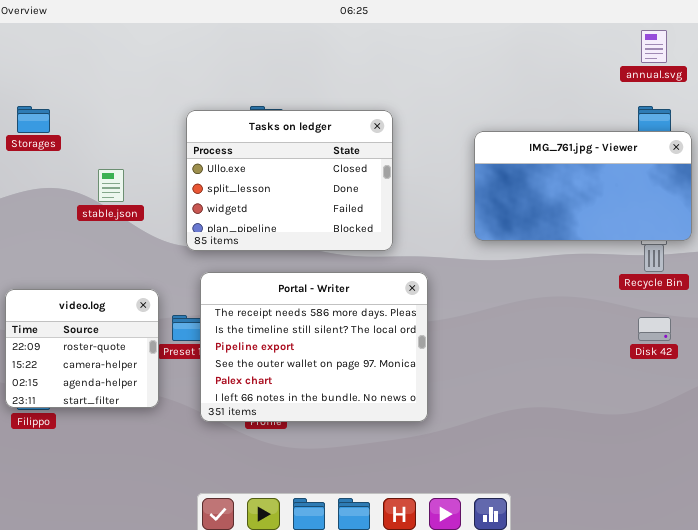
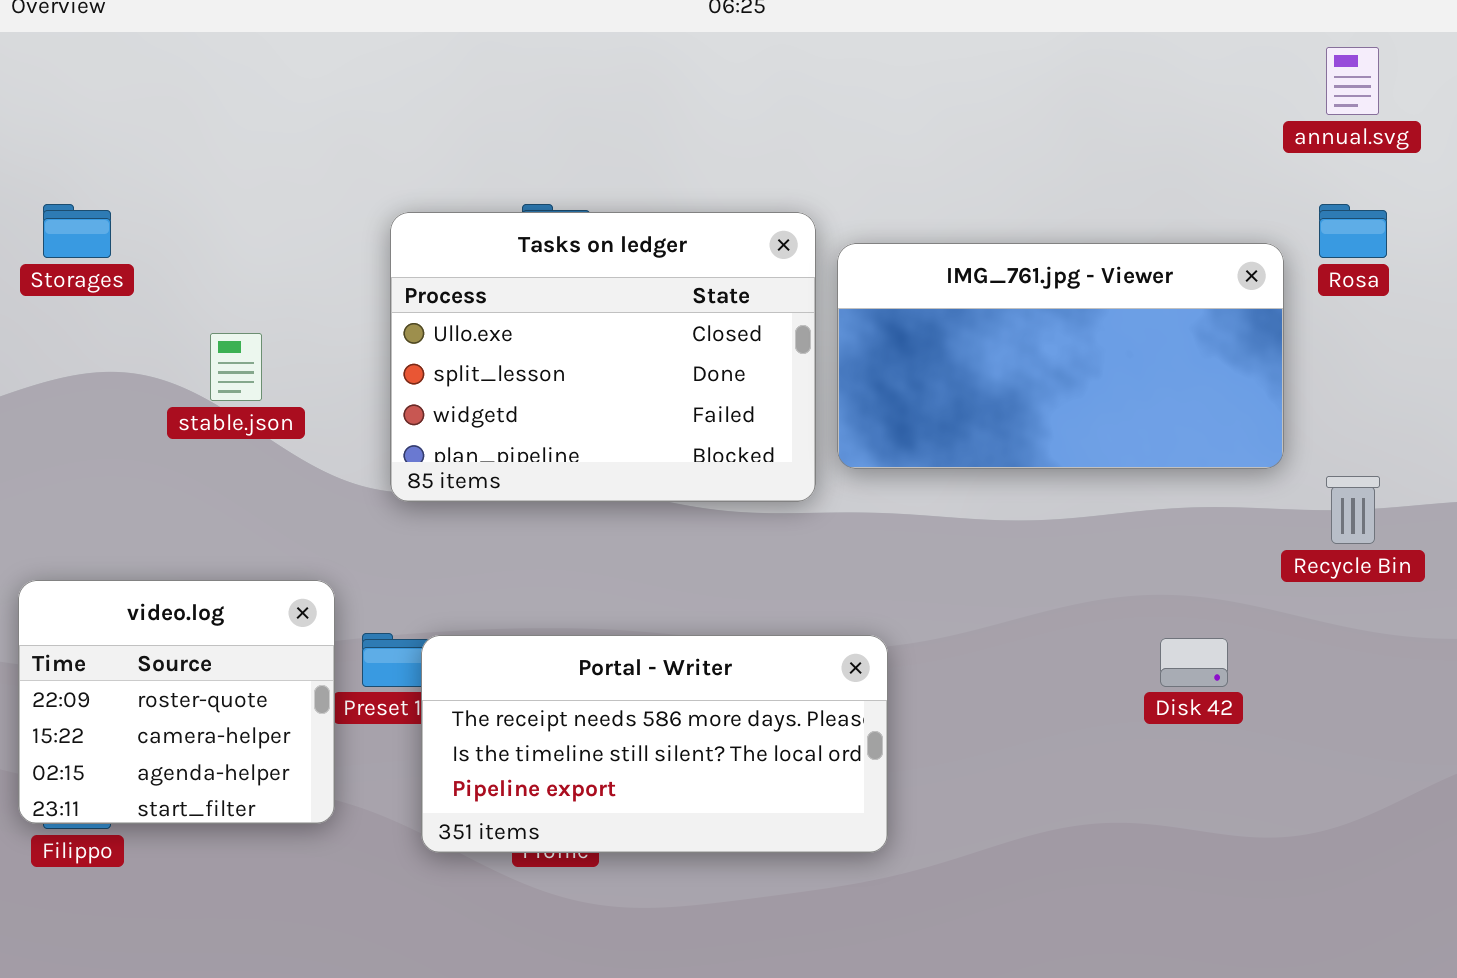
IMG_761.jpg - Viewer: [474,131,692,241] -> [837,243,1284,469], moved
Portal - Writer: [200,272,428,422] -> [421,635,888,853], resized
Disk 42: [638,317,671,341] -> [1160,638,1228,687], moved

